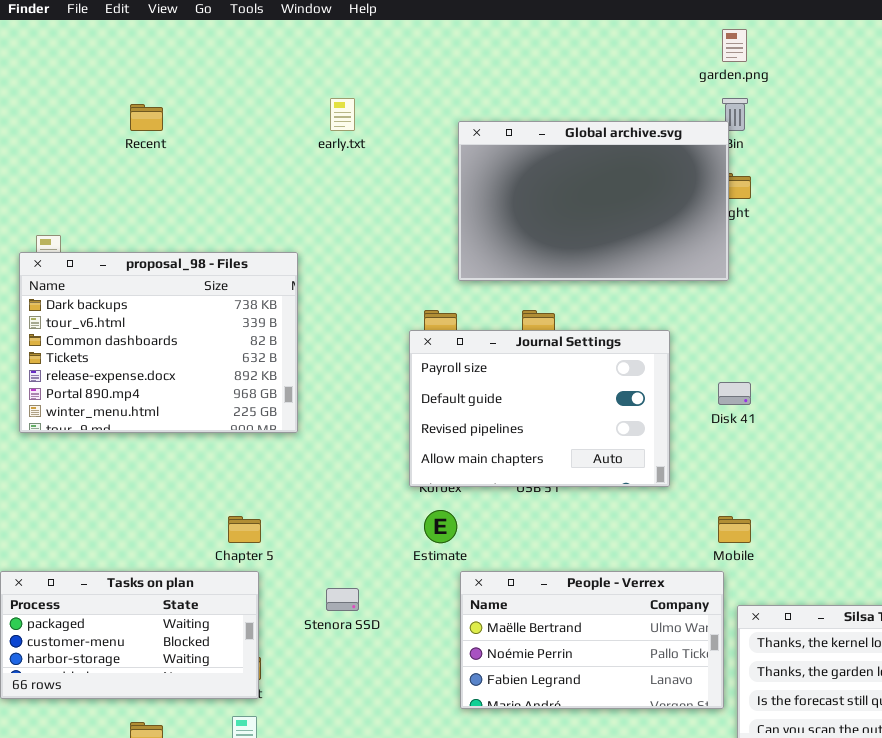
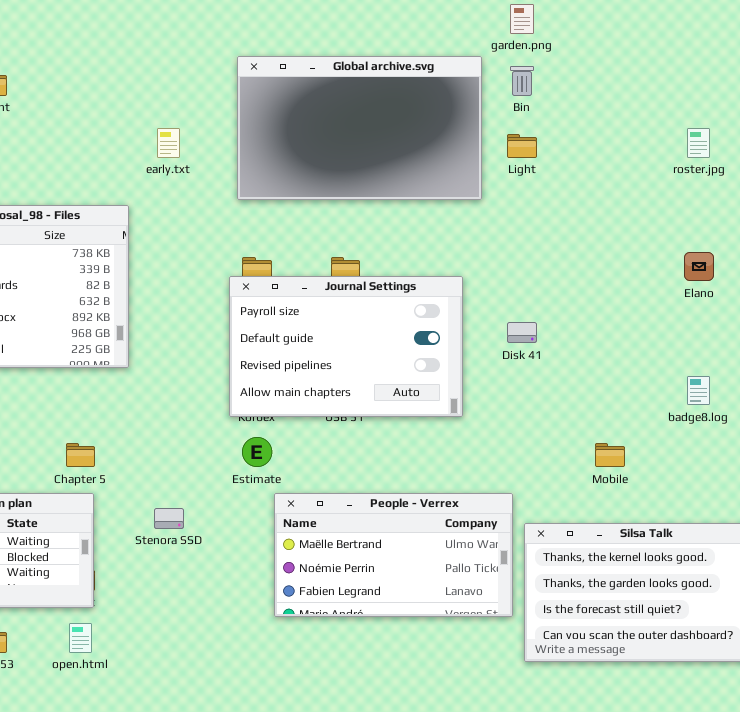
early.txt: [330,98,355,131] -> [157,128,180,158], moved
Global archive.svg: [458,121,729,281] -> [237,56,482,200], moved
Mobile: [718,516,751,543] -> [595,443,625,467], moved

